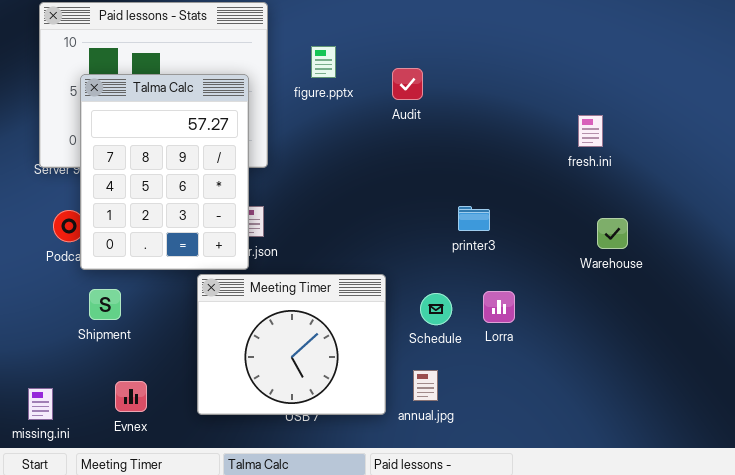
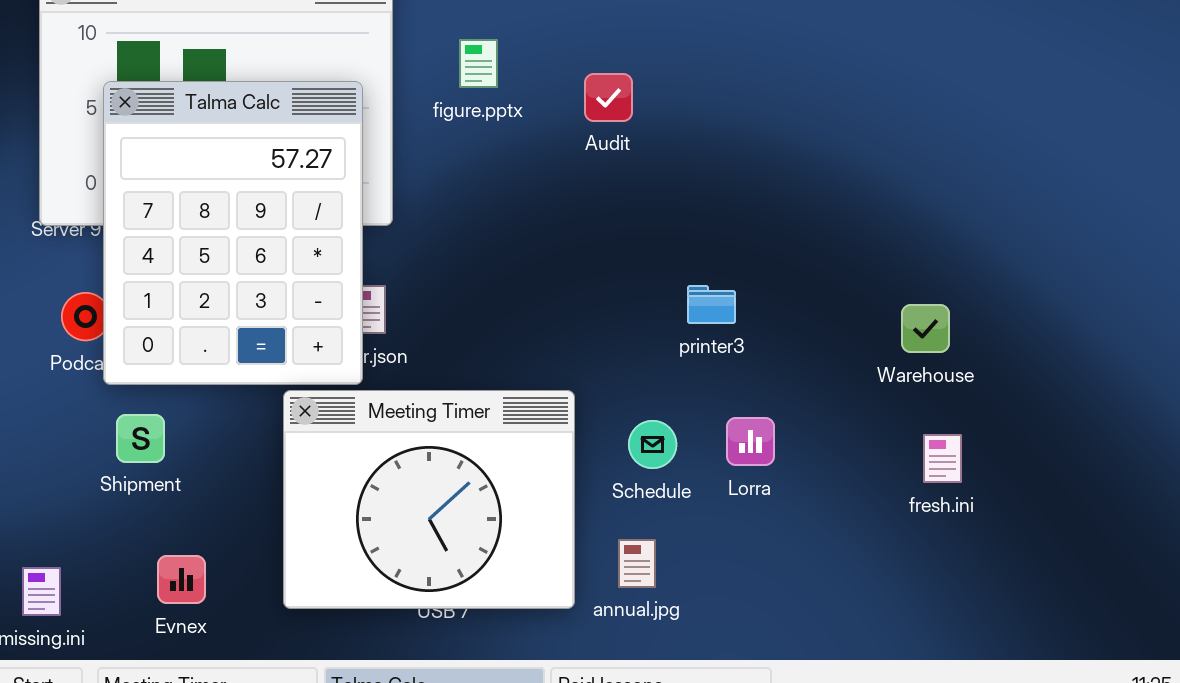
fresh.ini: [578,115,603,147] -> [923,434,962,483], moved

